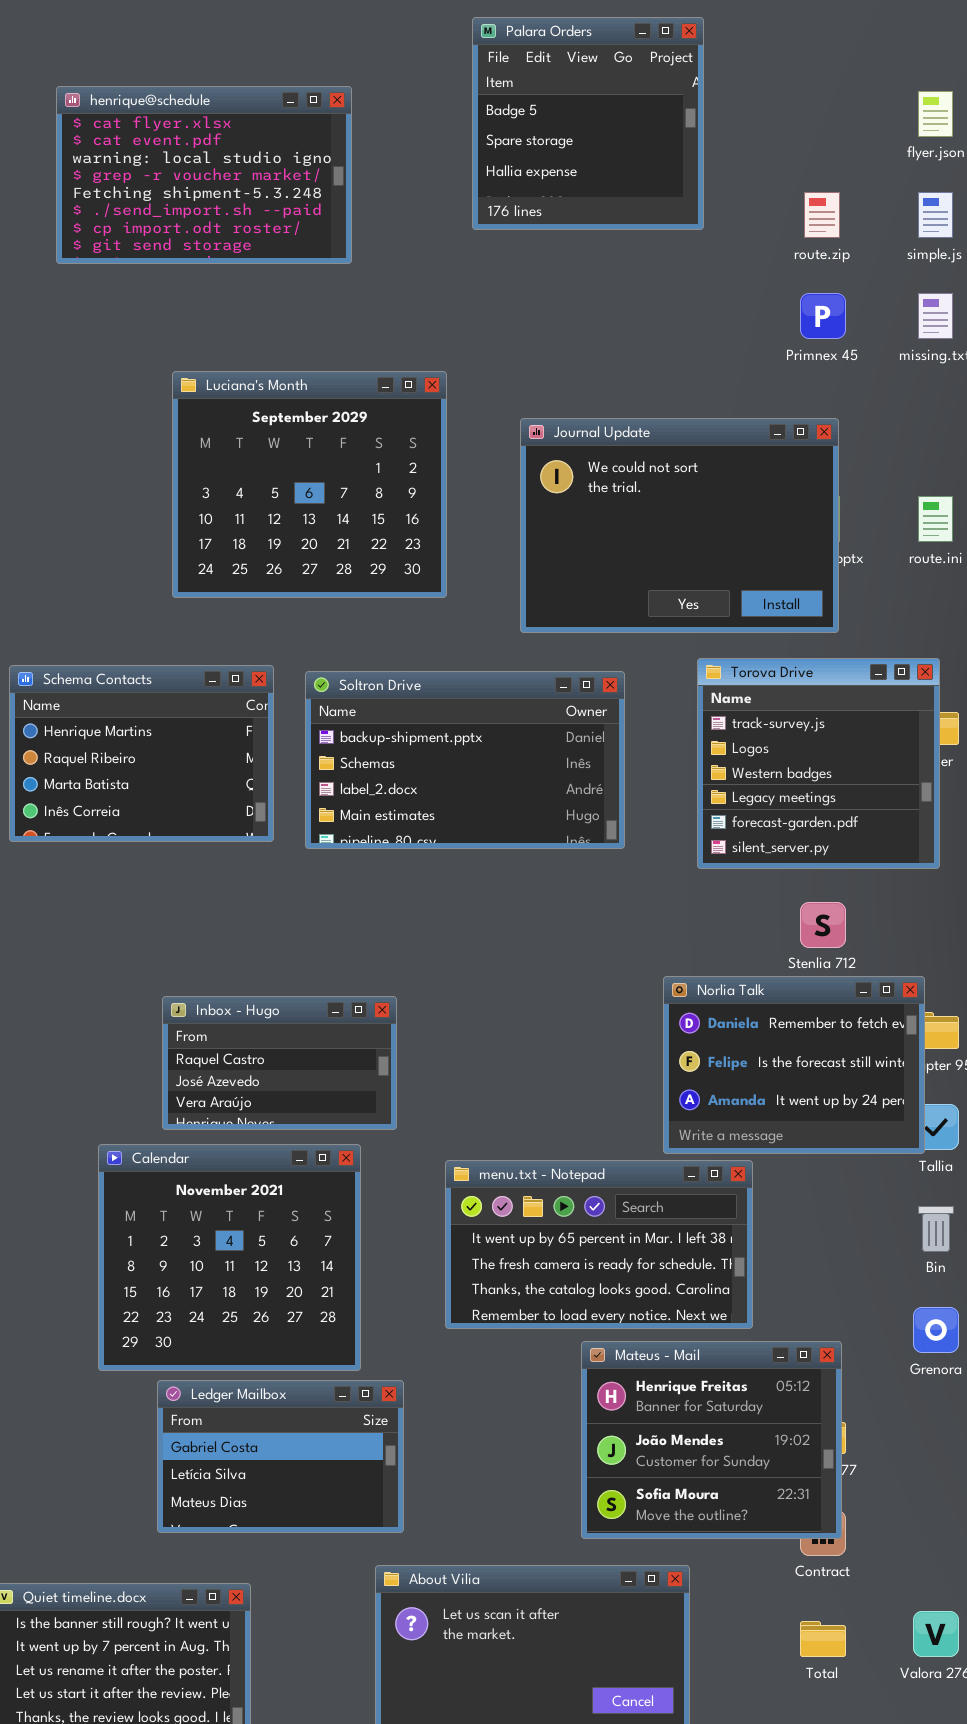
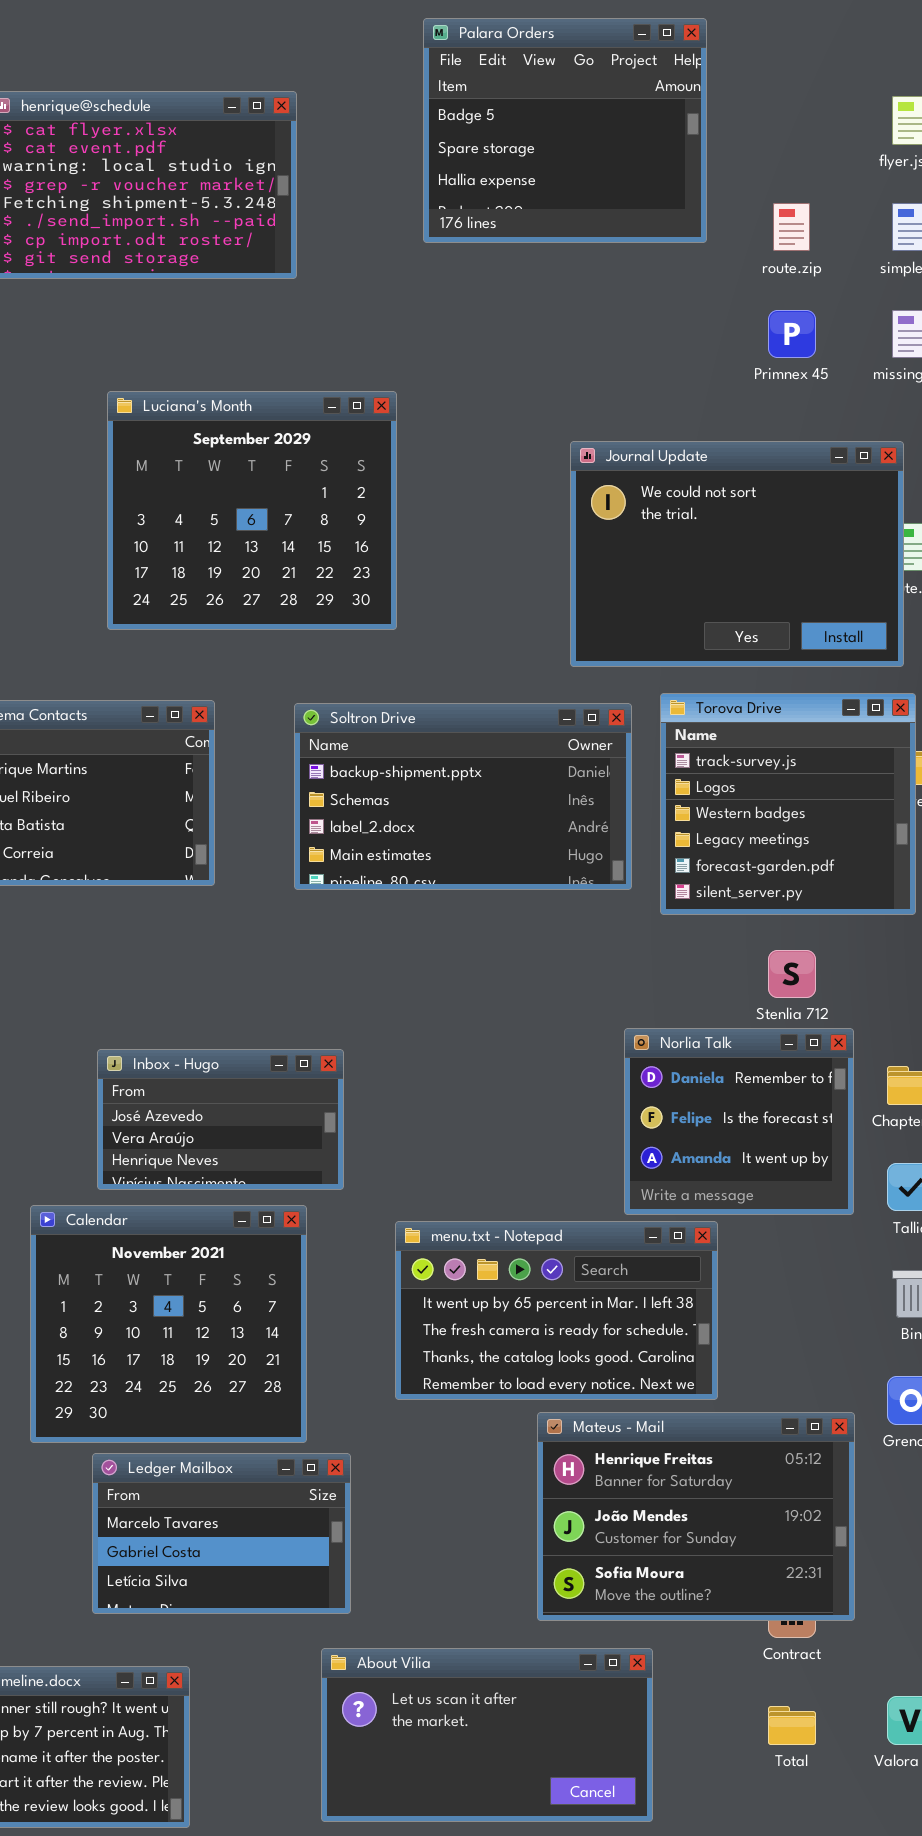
Palara Orders: [472,17,704,230] -> [423,18,707,243], resized
Journal Update: [520,418,839,633] -> [570,441,904,667], moved
Soltron Drive: [305,671,625,849] -> [294,703,632,890], moved
Norlia Talk: [663,976,925,1154] -> [624,1028,854,1215], resized
Inbox - Hugo: [162,996,397,1130] -> [97,1049,344,1190], scrolled down 1 row
Mateus - Mail: [581,1341,842,1539] -> [537,1412,855,1621], resized
Ledger Mailbox: [157,1380,404,1533] -> [92,1453,351,1614], scrolled up 1 row

